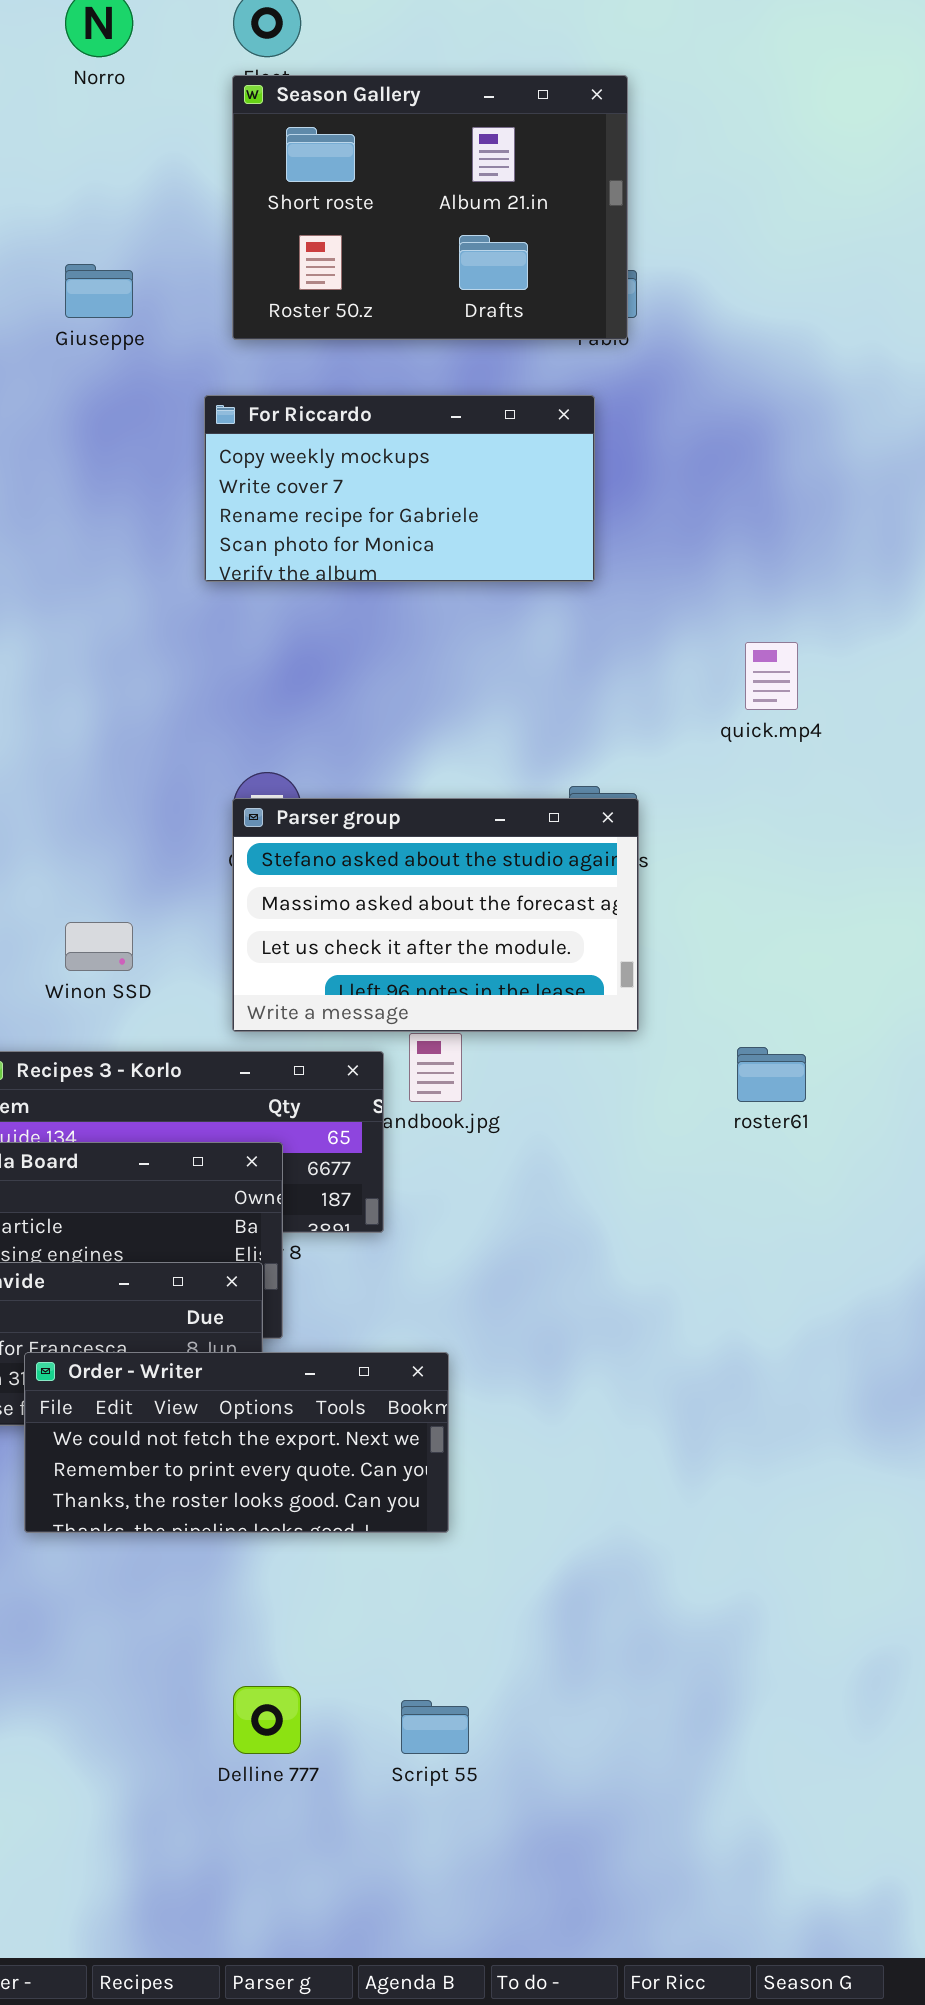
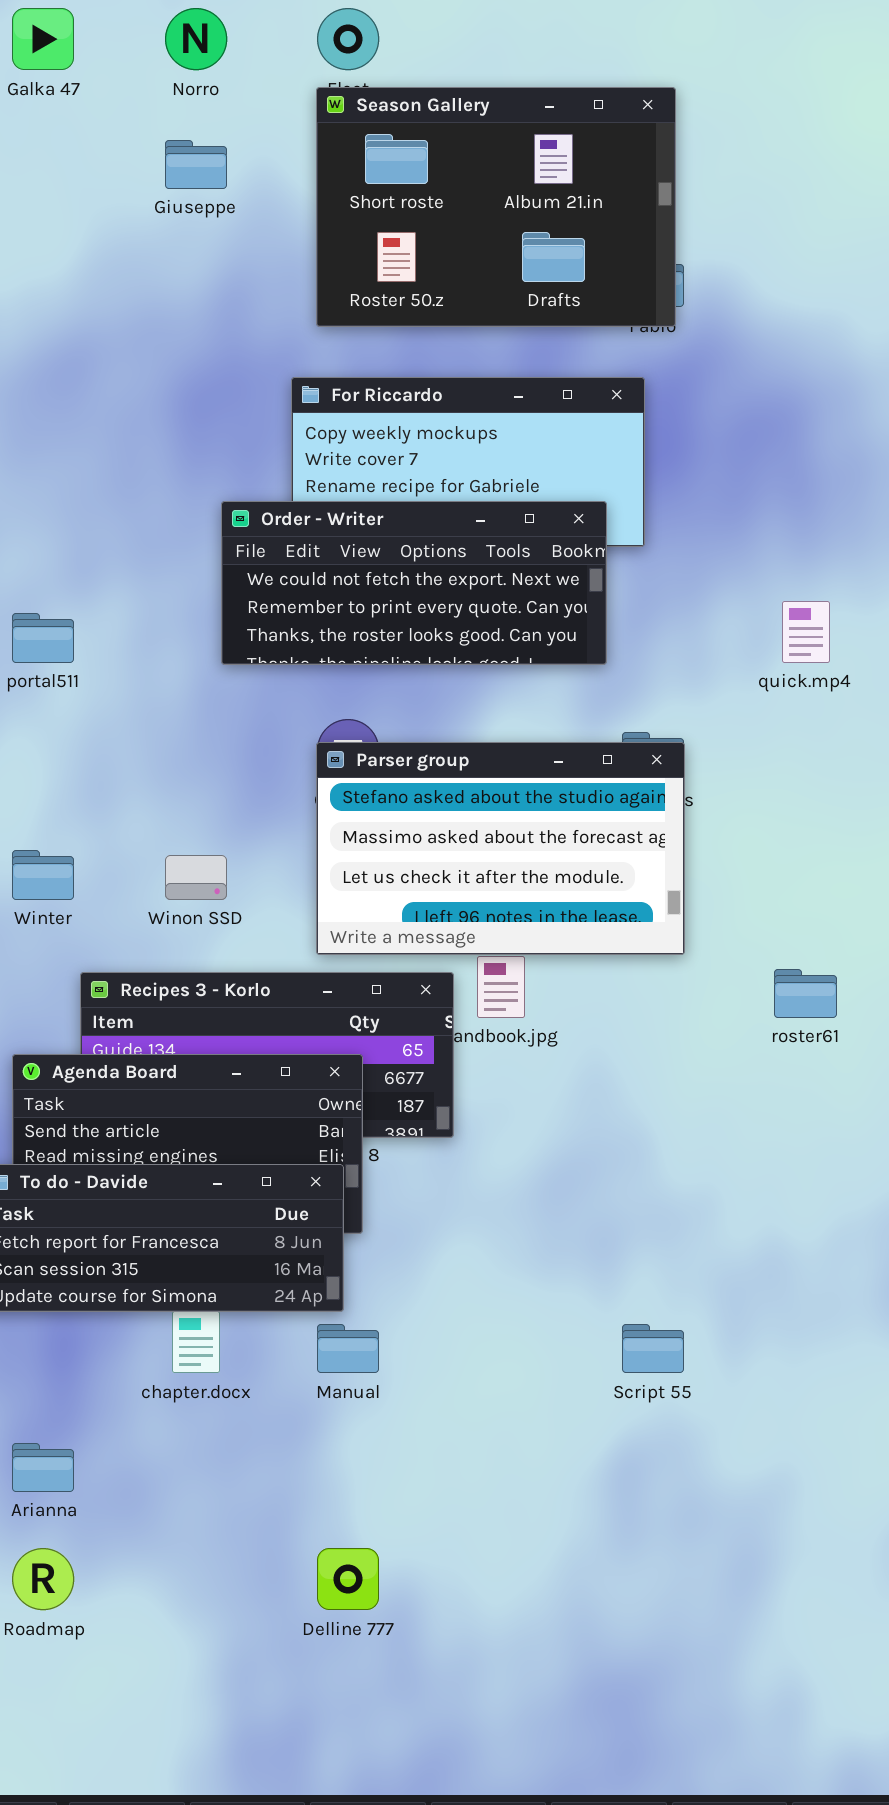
Giuseppe: [65,264,133,318] -> [165,140,227,189], moved
Order - Writer: [24,1352,449,1533] -> [221,501,607,665], moved
Script 55: [401,1700,469,1754] -> [622,1324,684,1373], moved

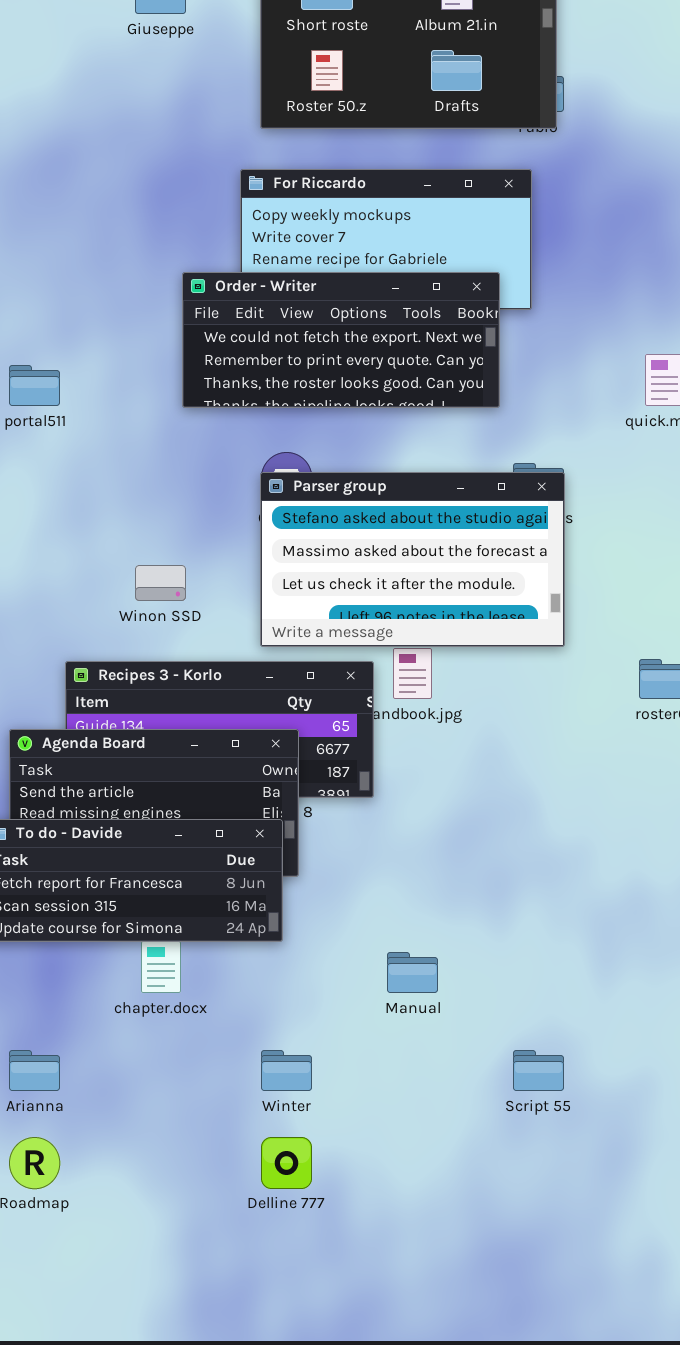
Winter: [12,850,74,900] -> [261,1050,312,1091], moved
Manual: [317,1324,379,1373] -> [387,952,438,993], moved
Script 55: [622,1324,684,1373] -> [513,1050,564,1091], moved

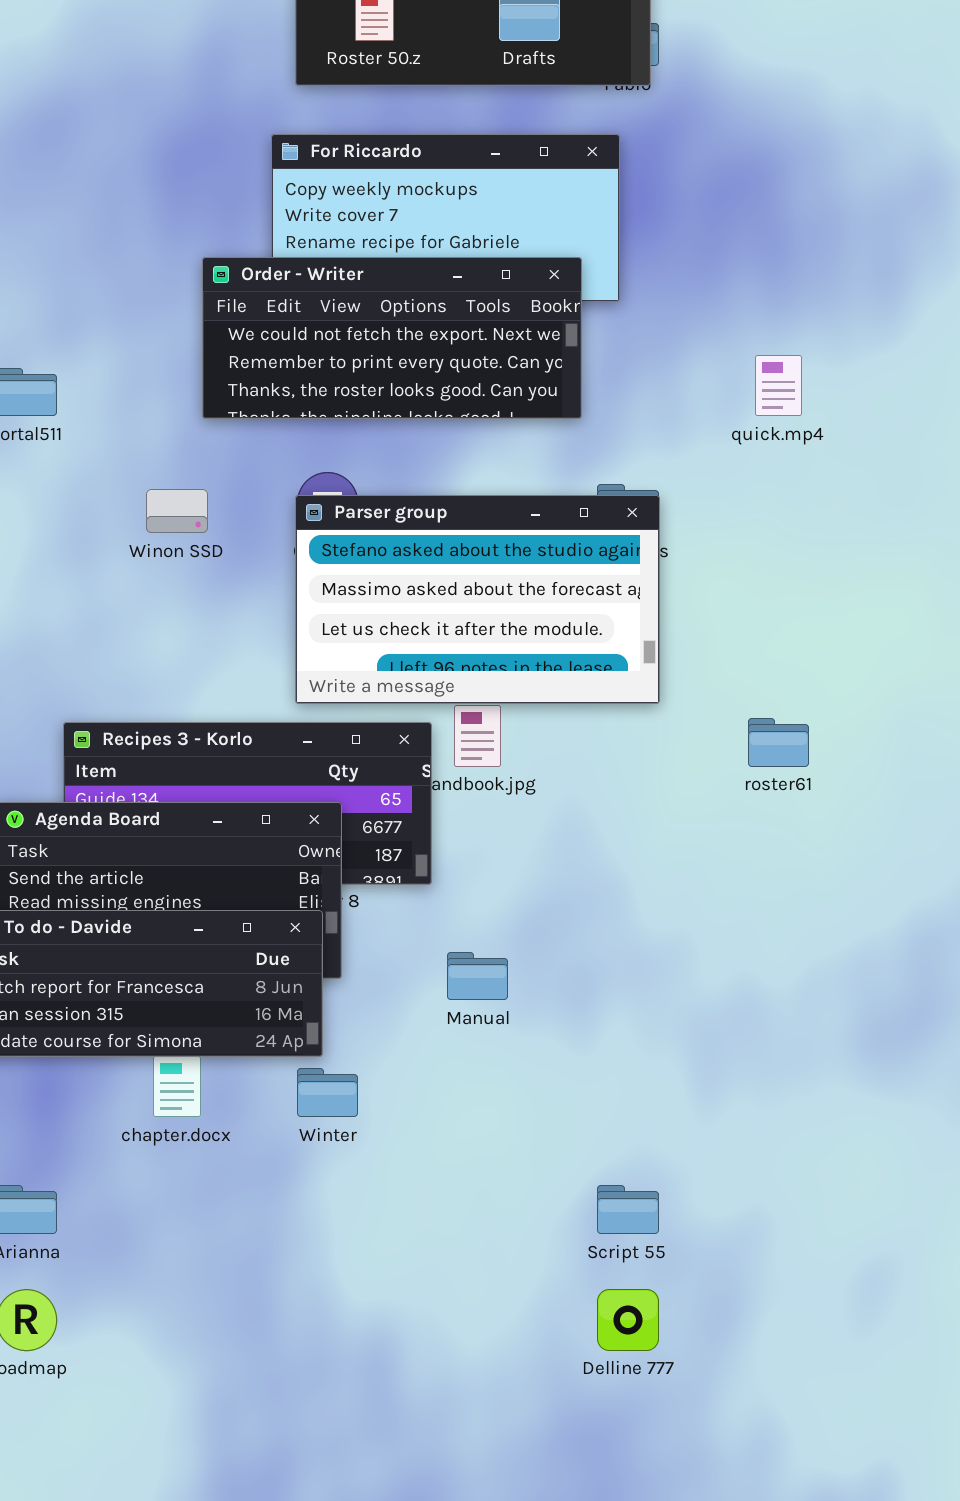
Winon SSD: [135,565,186,601] -> [146,489,208,533], moved
Manual: [387,952,438,993] -> [447,952,508,1000], moved
Winter: [261,1050,312,1091] -> [297,1068,358,1117], moved
Delline 777: [261,1137,312,1189] -> [597,1289,659,1351], moved

